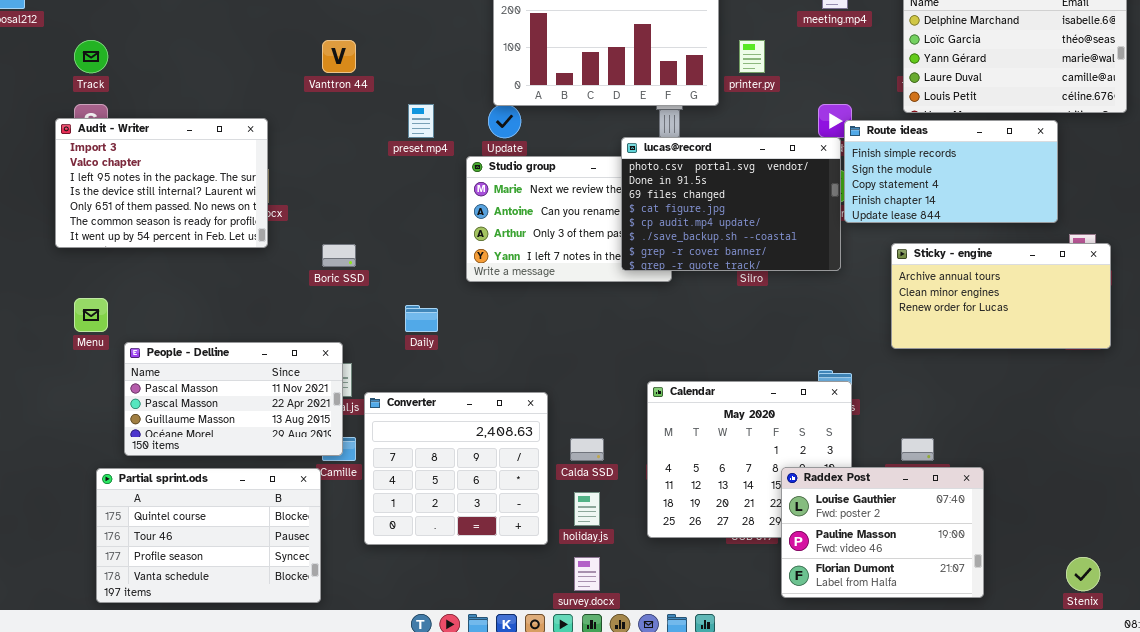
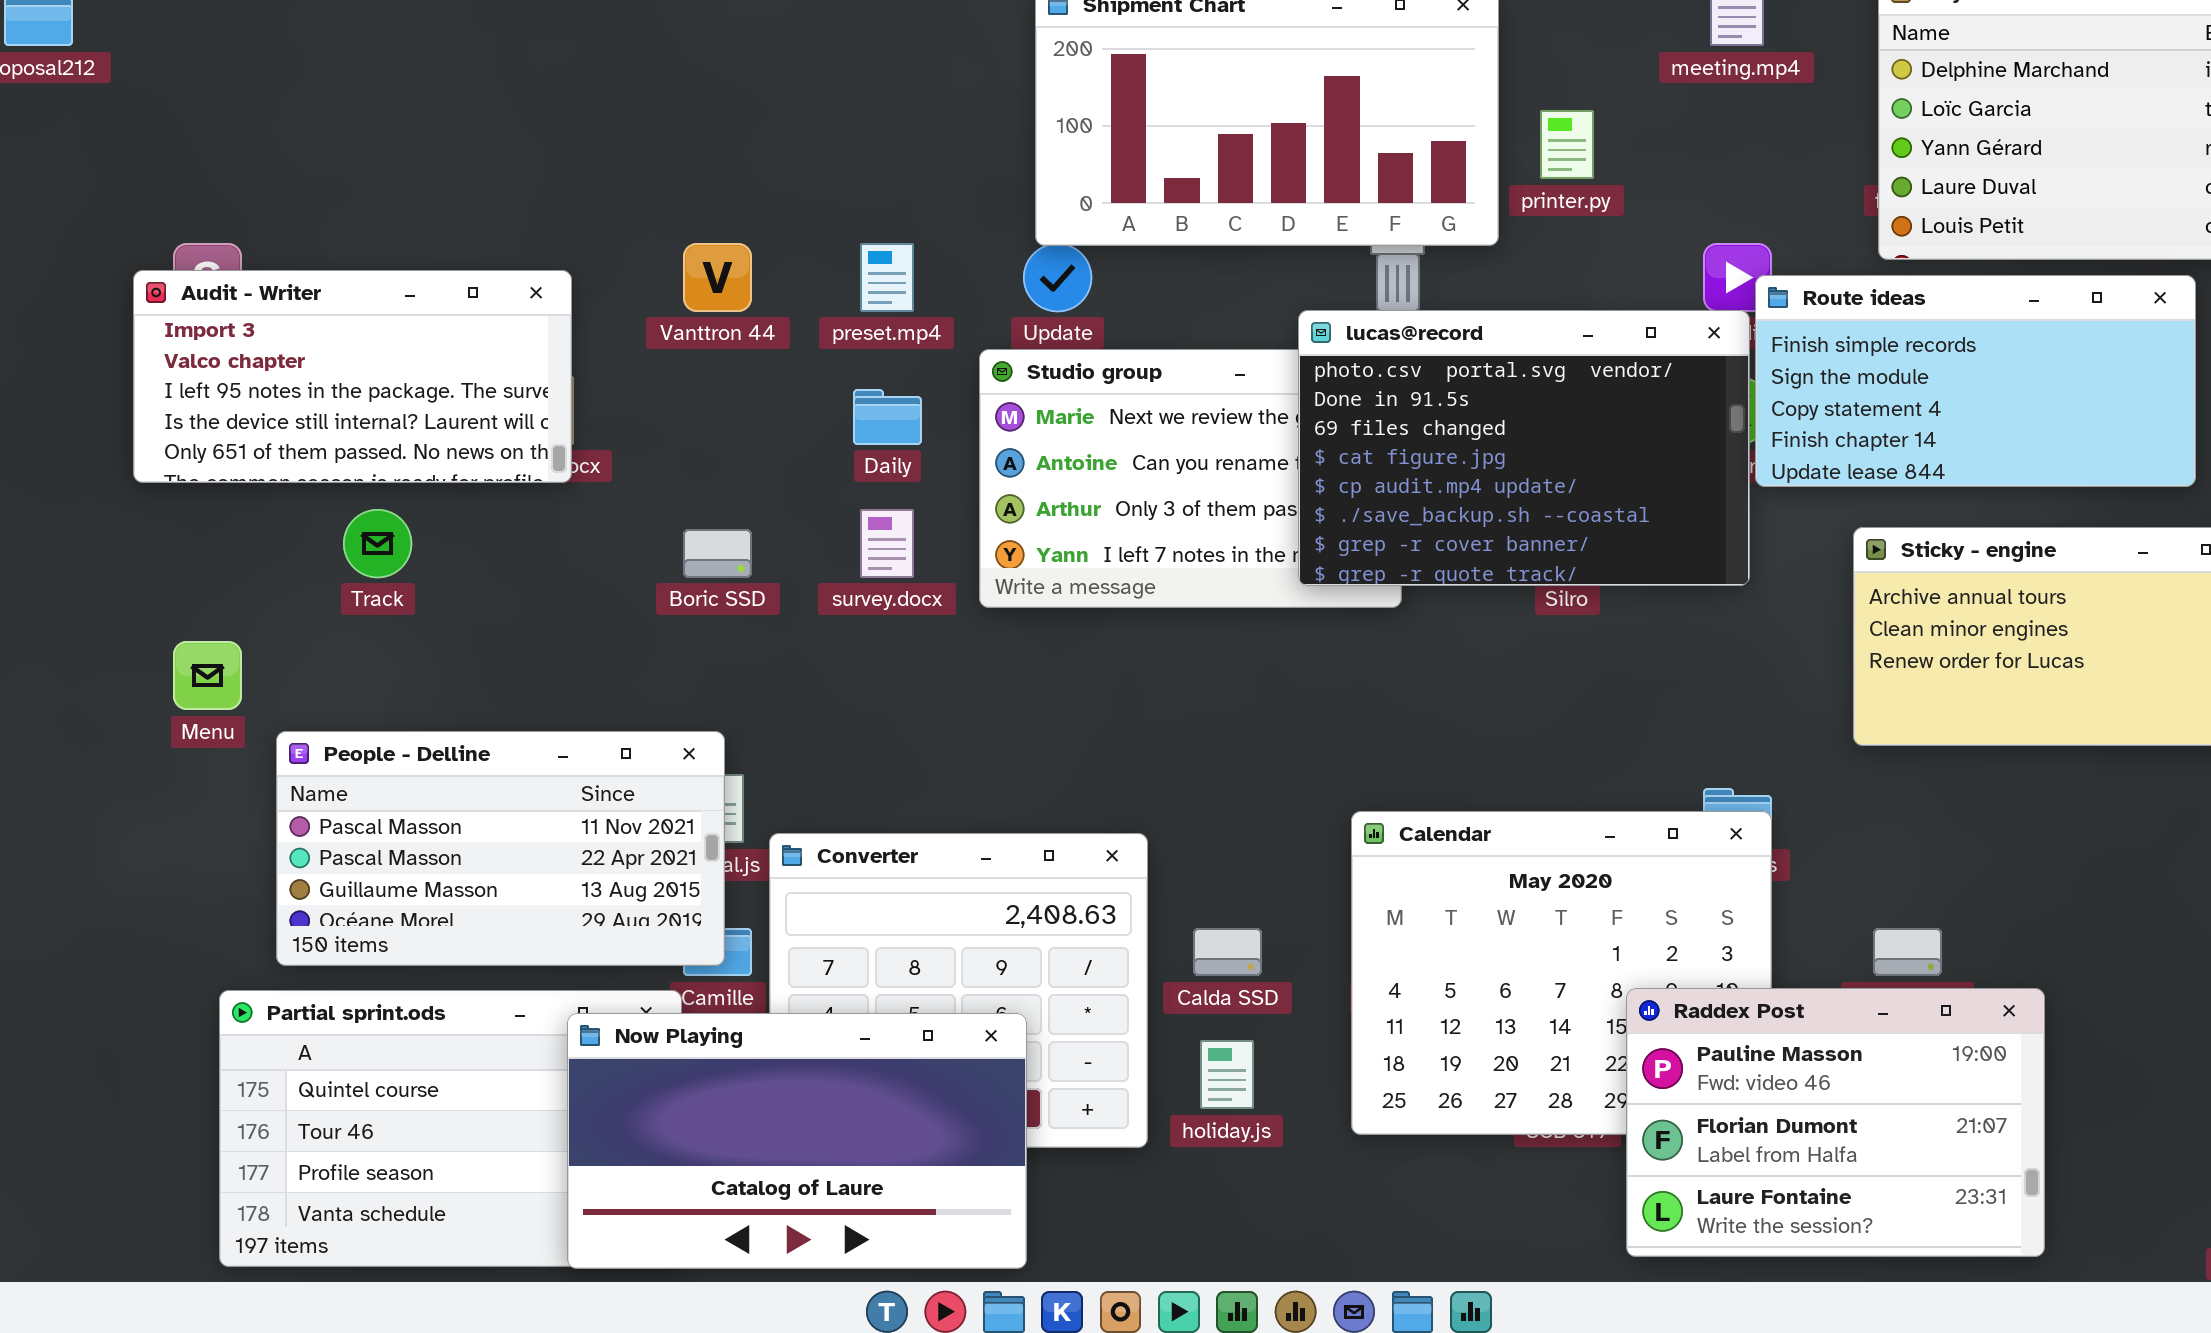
Track: [74,40,108,73] -> [343,509,412,578], moved
Vanttron 44: [322,40,356,73] -> [683,243,752,312], moved
Audit - Writer: [55,118,268,248] -> [133,270,572,483], resized
Daily: [405,305,438,332] -> [853,389,922,445], moved
Raddex Post: [781,467,984,598] -> [1626,988,2045,1257], scrolled down 1 row
Now Playing: none -> [567,1013,1027,1269], opened
survey.docx: [574,557,600,591] -> [860,509,914,578], moved

